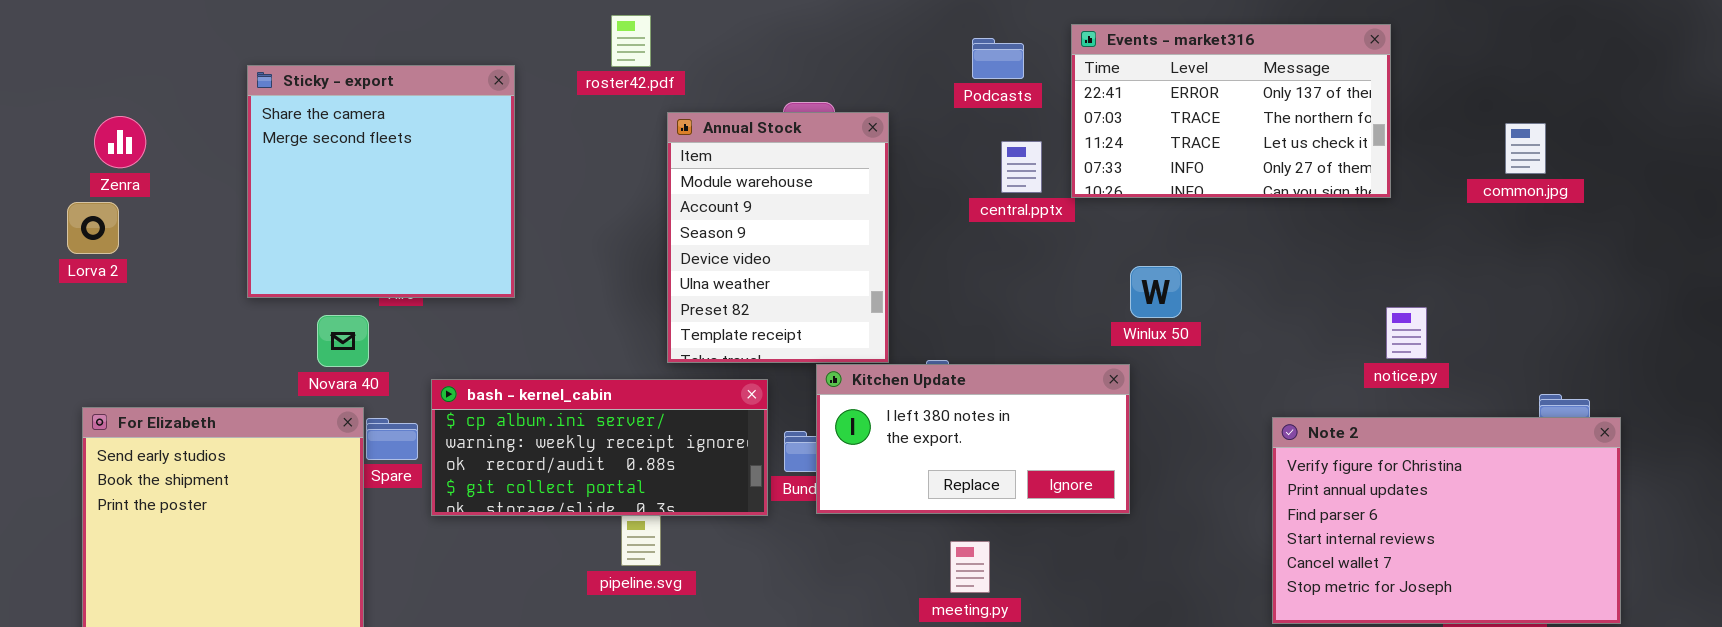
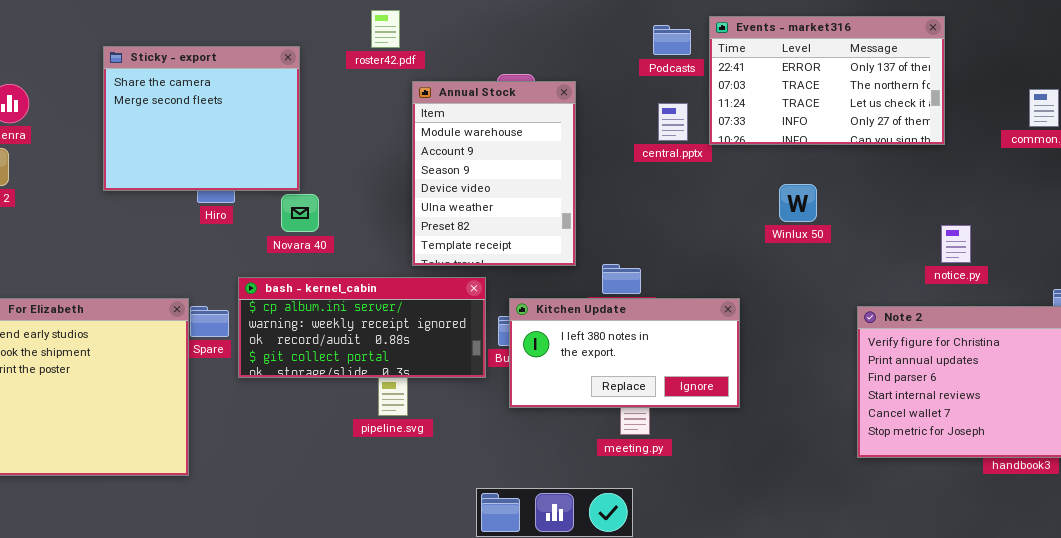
Podcasts: [972,38,1024,79] -> [653,25,691,55], moved
Sticky - export: [247,65,515,298] -> [103,46,300,191], resized
Winlux 50: [1130,266,1182,318] -> [779,184,817,222], moved
Novara 40: [317,315,369,367] -> [281,194,319,232], moved
Kitchen Update: [816,364,1130,514] -> [509,298,740,408], moved

